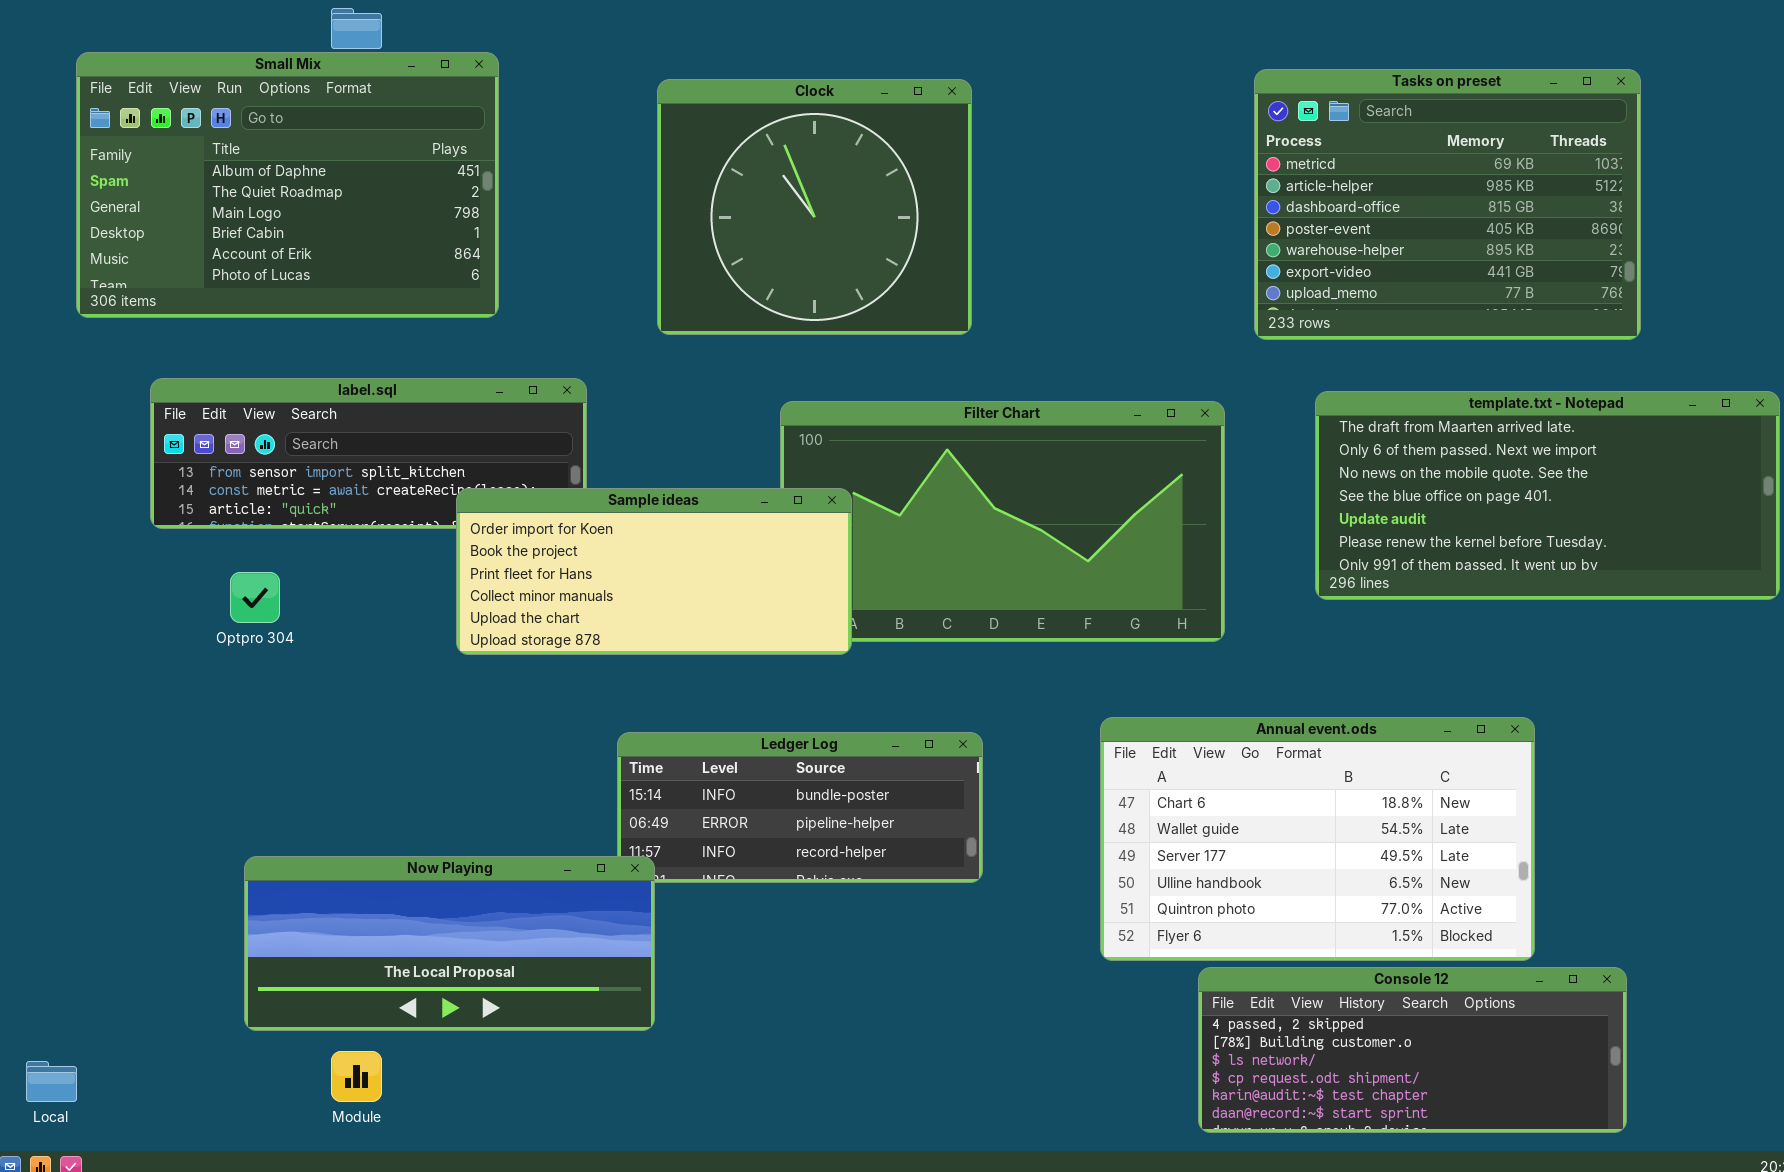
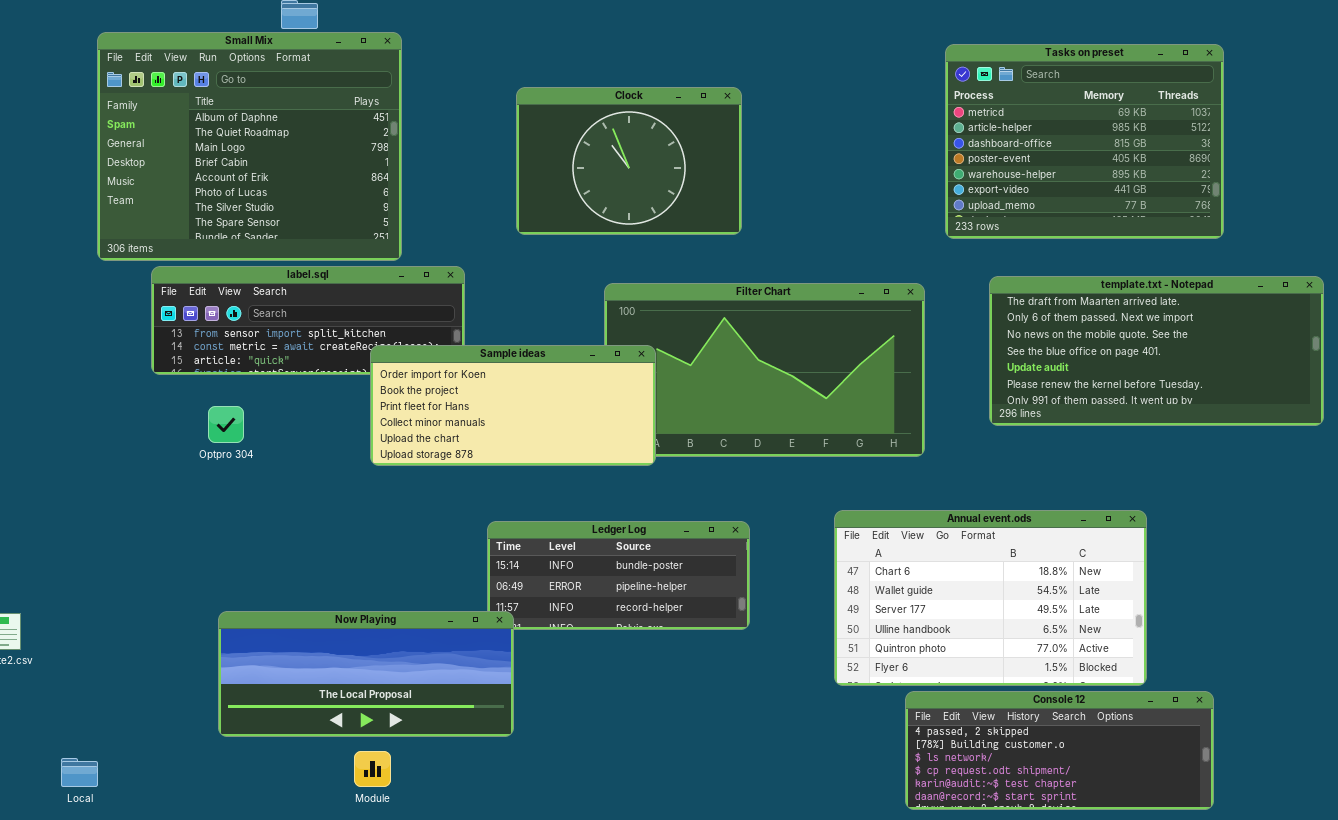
Small Mix: [76,52,499,318] -> [97,32,402,261], resized
Clock: [657,79,972,335] -> [516,87,742,235], resized
Module: [331,1051,382,1102] -> [354,751,391,787], moved

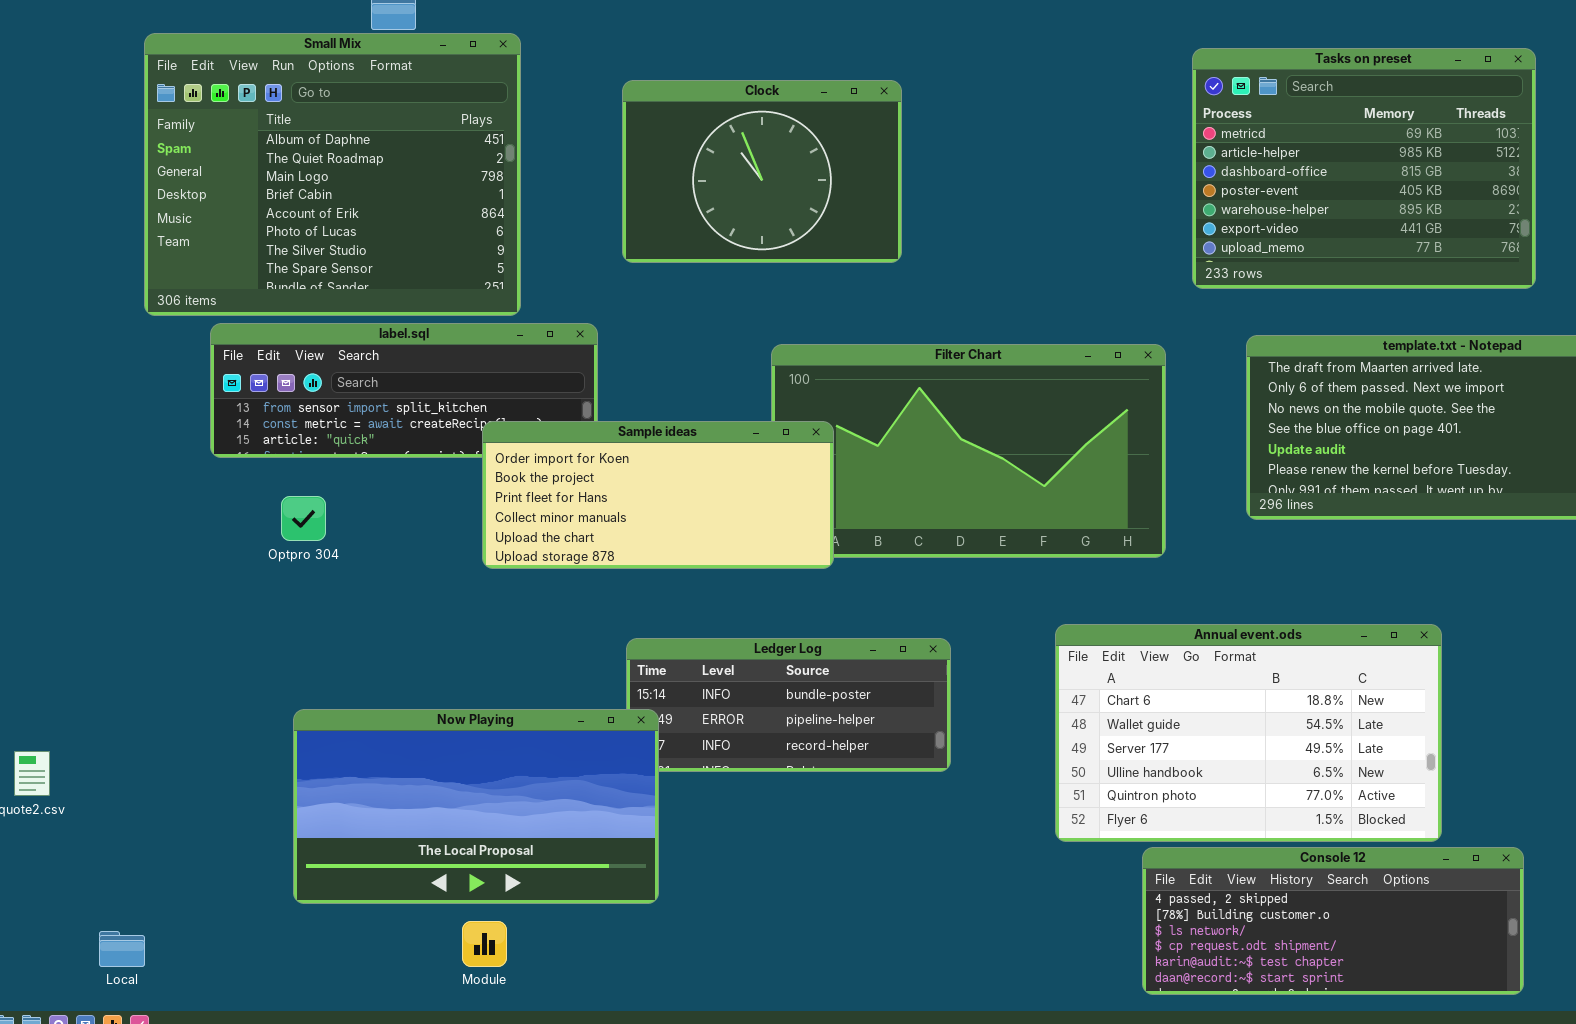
Clock: [516,87,742,235] -> [622,80,902,263], moved
Now Playing: [218,611,514,737] -> [293,709,659,904], resized

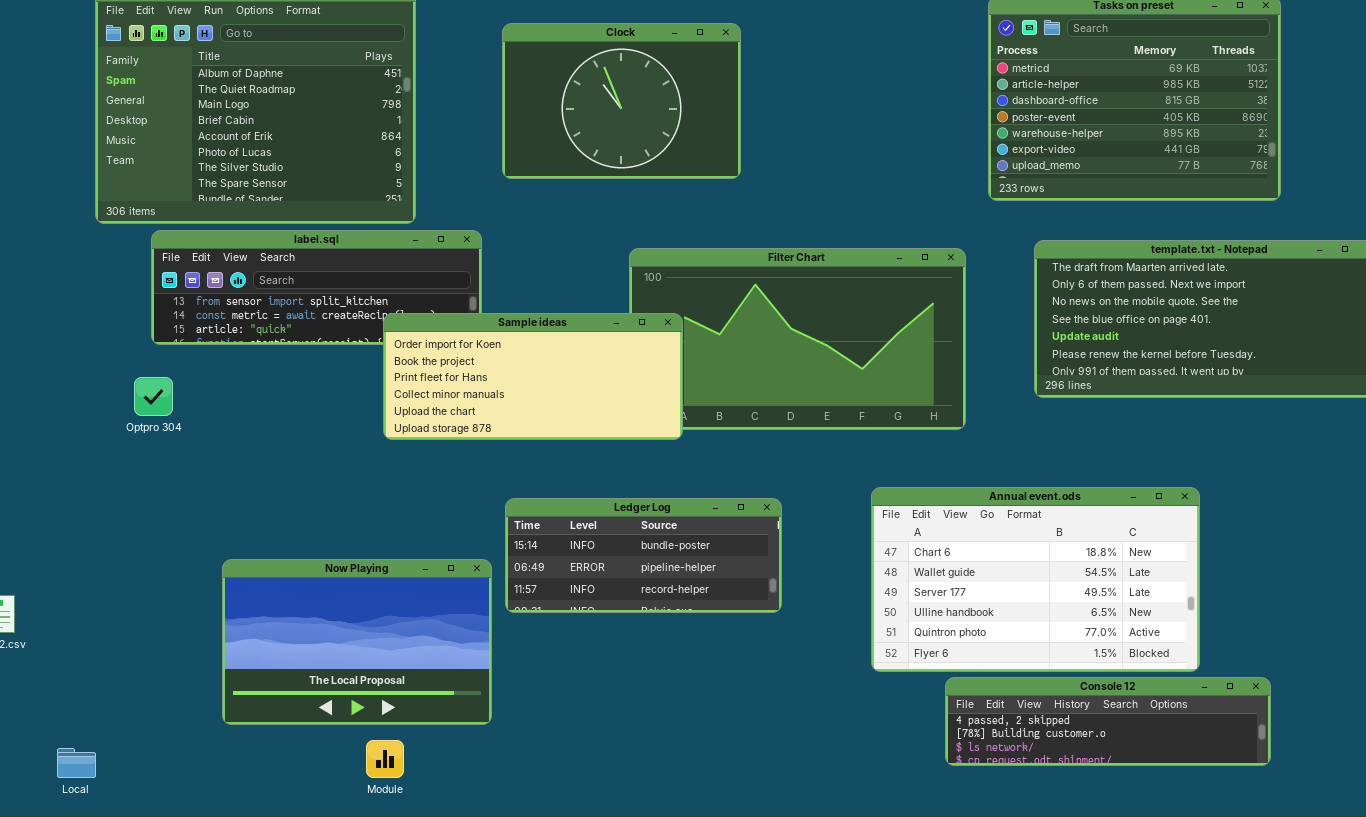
Optpro 304: [281,496,326,541] -> [134,377,173,416], moved
Now Playing: [293,709,659,904] -> [222,559,492,725], resized
Console 12: [1142,847,1524,995] -> [945,677,1271,766], resized

